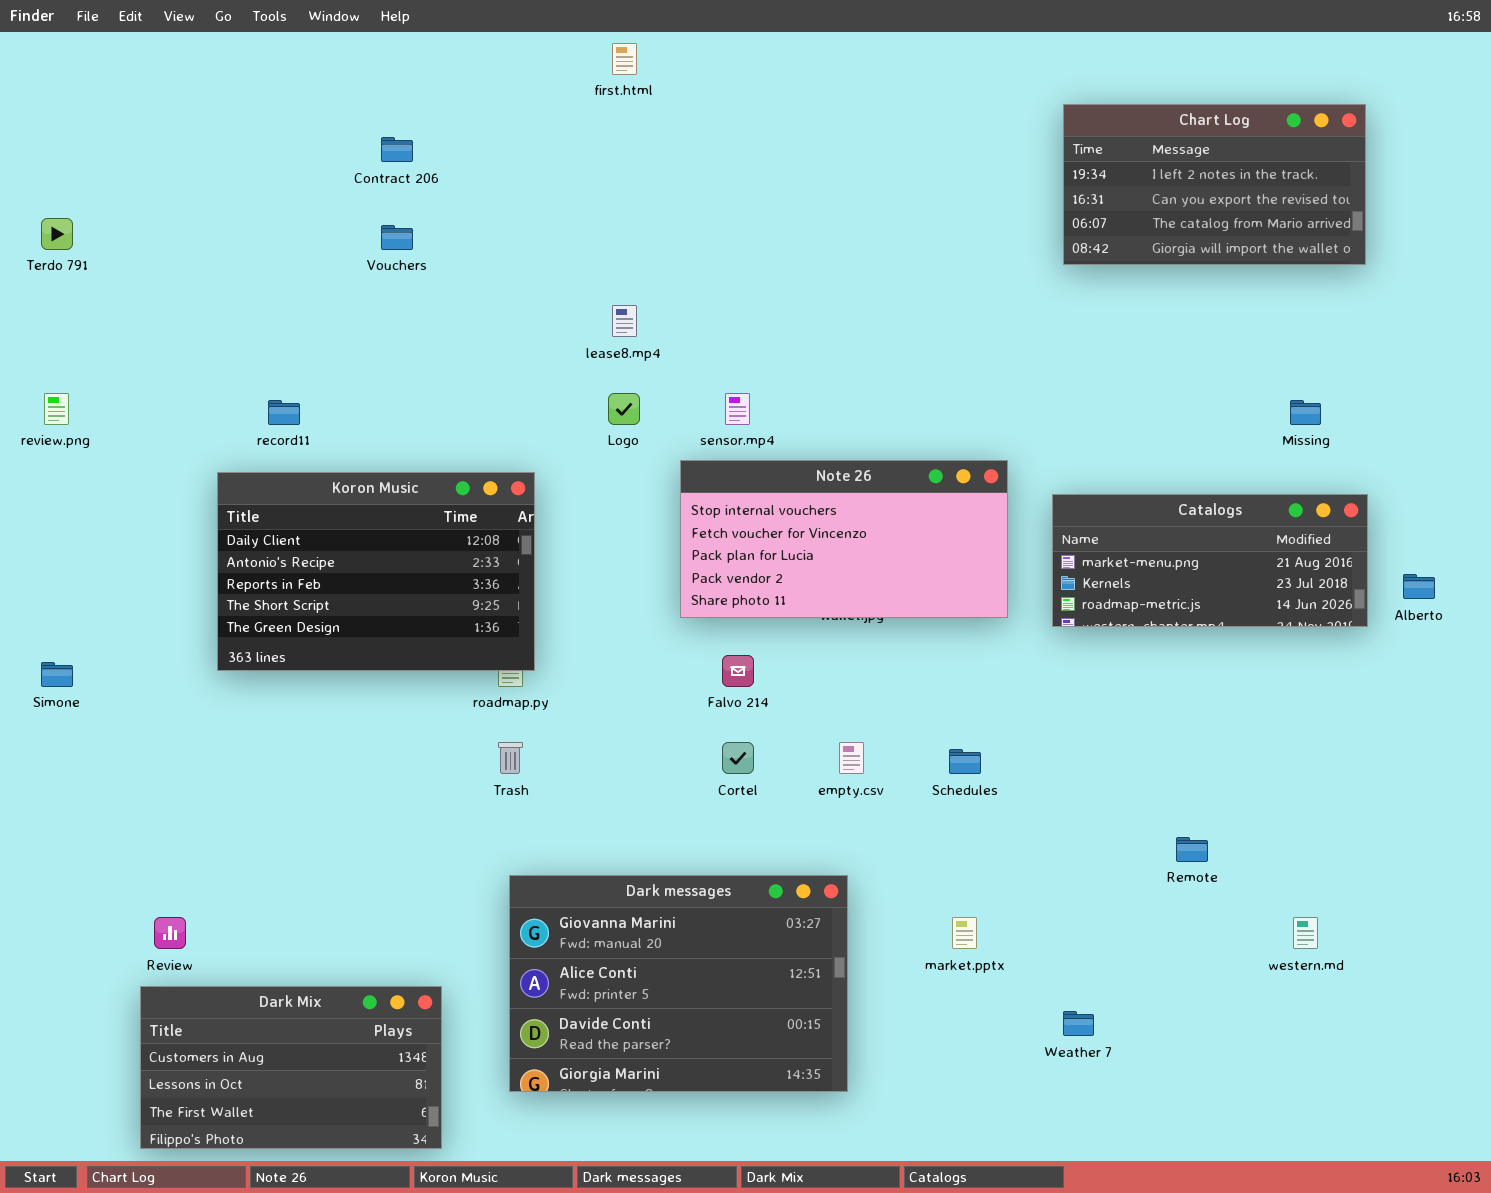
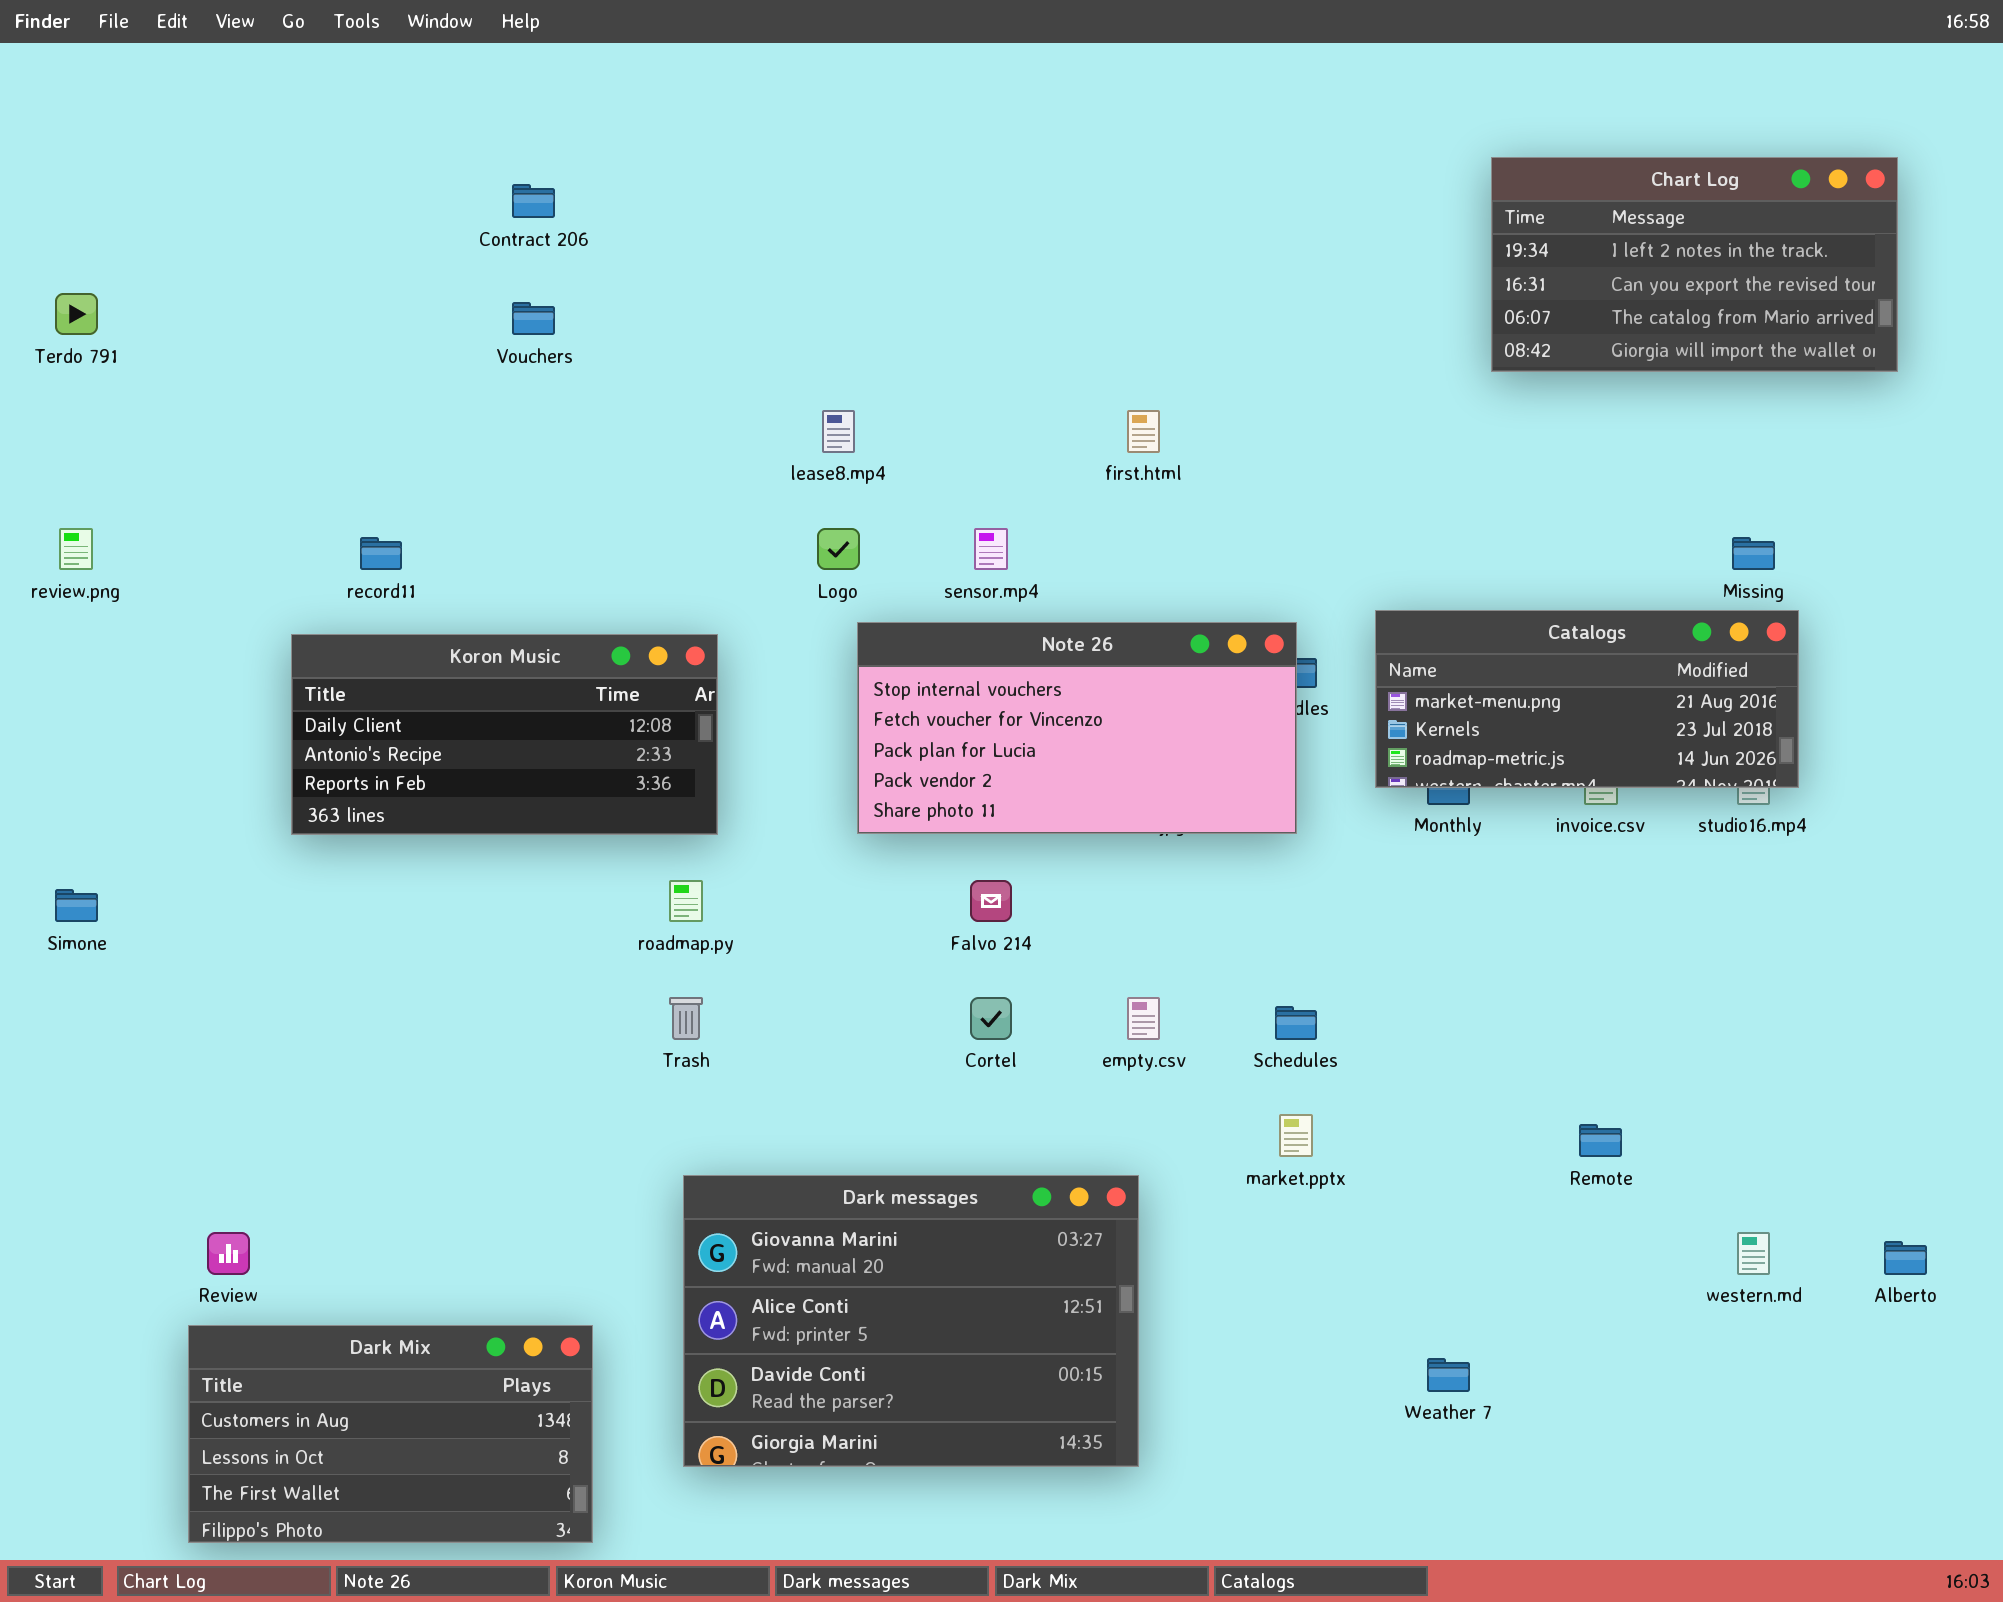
first.html: [612,43,637,75] -> [1127,410,1160,453], moved
Chart Log: [1063,104,1366,265] -> [1491,157,1898,372], moved
Note 26: [680,460,1008,618] -> [857,622,1297,834], moved
Koron Music: [217,472,535,671] -> [291,634,718,835], resized
Catalogs: [1052,494,1368,627] -> [1375,610,1799,788], moved
Alberto: [1403,574,1435,599] -> [1884,1241,1927,1275], moved
market.pptx: [952,917,977,949] -> [1279,1114,1313,1157], moved

